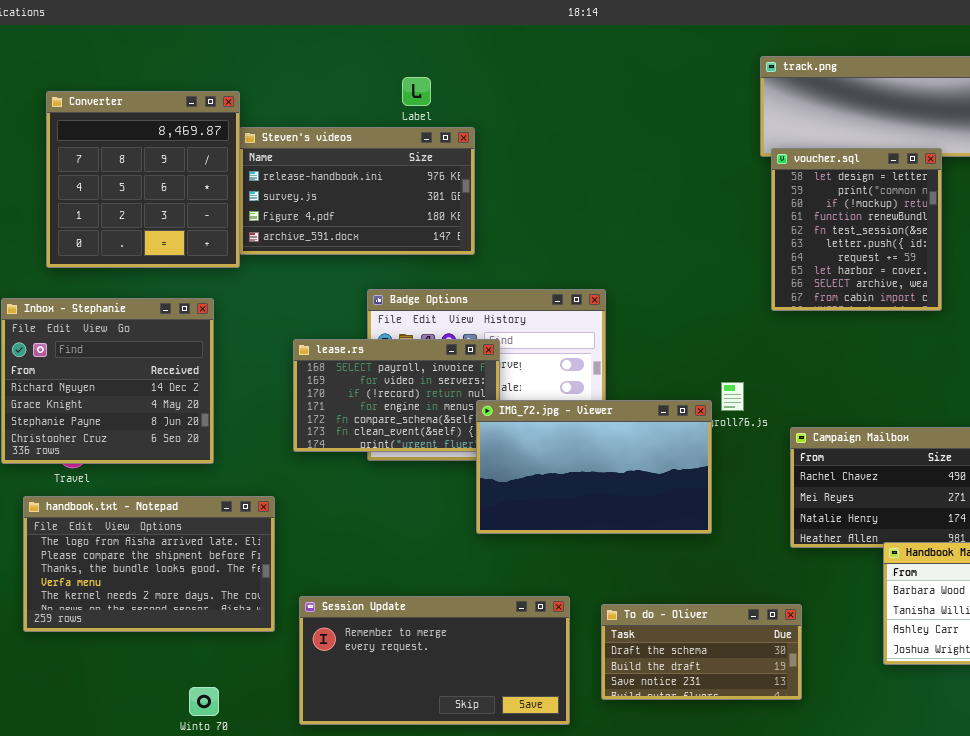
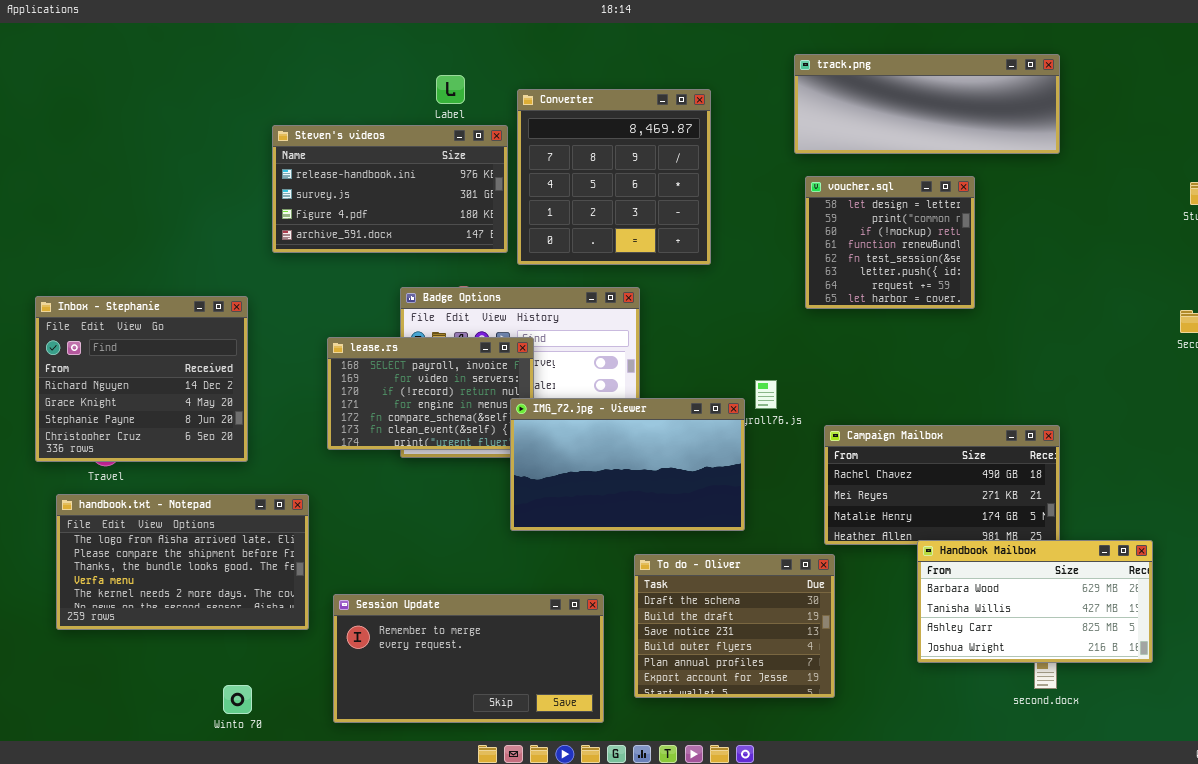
Converter: [46,91,240,268] -> [517,89,711,265], moved
voucher.sql: [771,148,942,311] -> [805,176,975,309], resized
To do - Oliver: [601,604,802,700] -> [634,554,835,698], resized

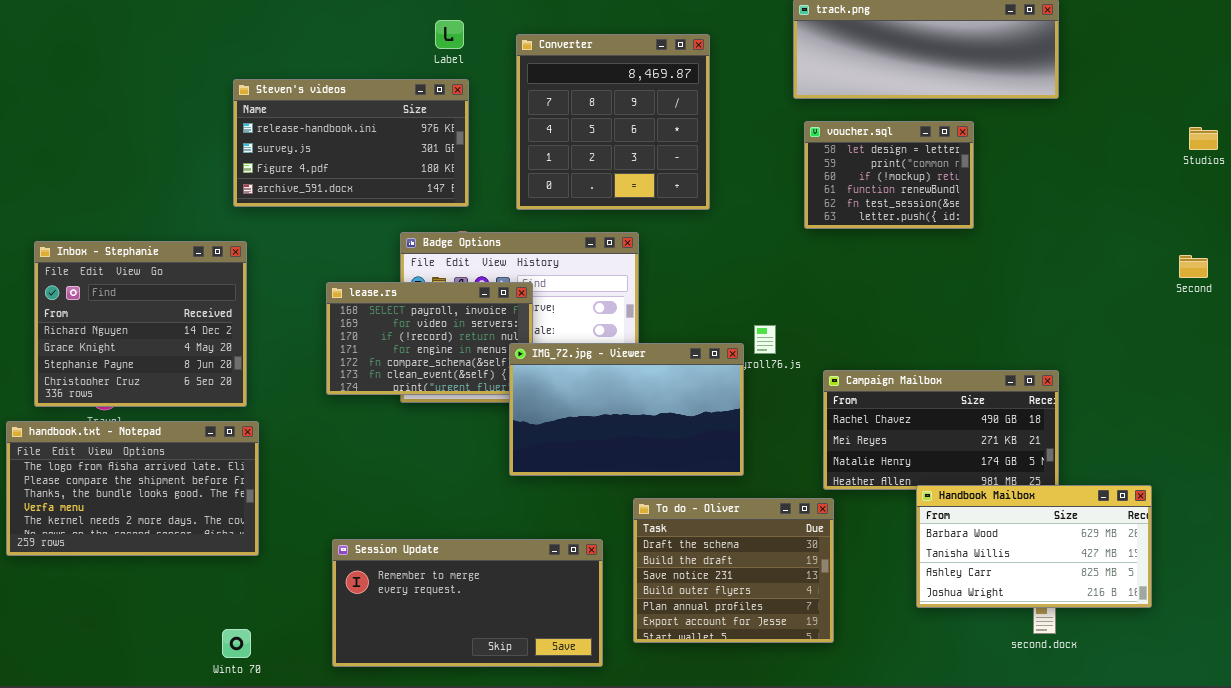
Steven's videos: [272,125,508,253] -> [233,79,469,207], moved
voucher.sql: [805,176,975,309] -> [804,121,974,229], resized
handbook.txt - Notepad: [56,494,309,630] -> [6,421,259,556], moved

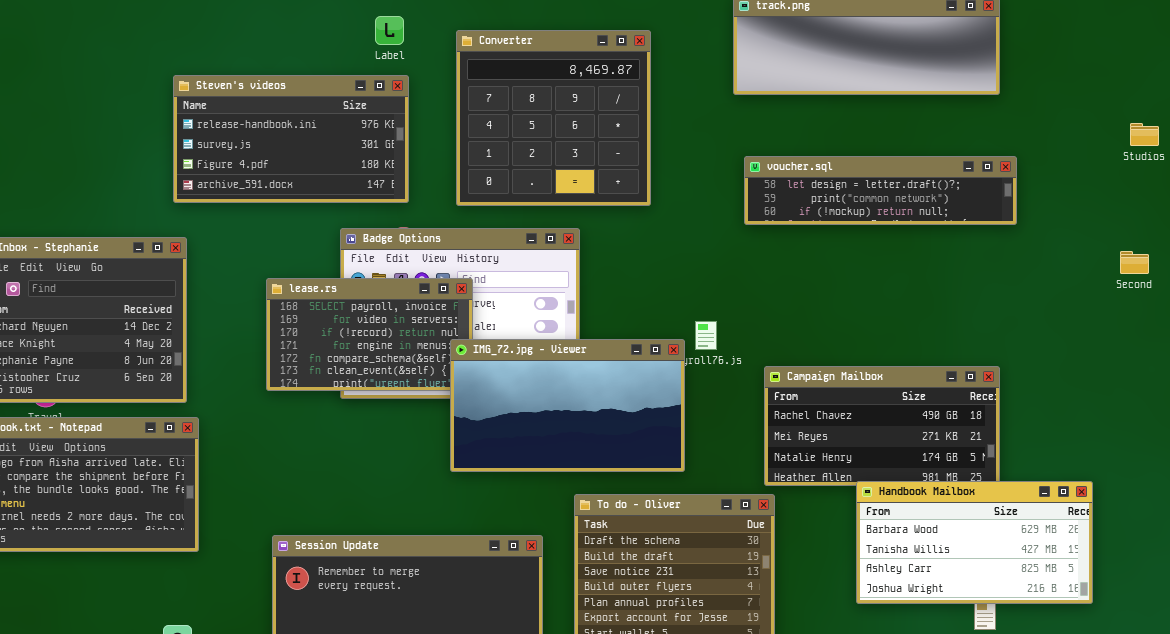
voucher.sql: [804,121,974,229] -> [744,156,1017,225], resized

